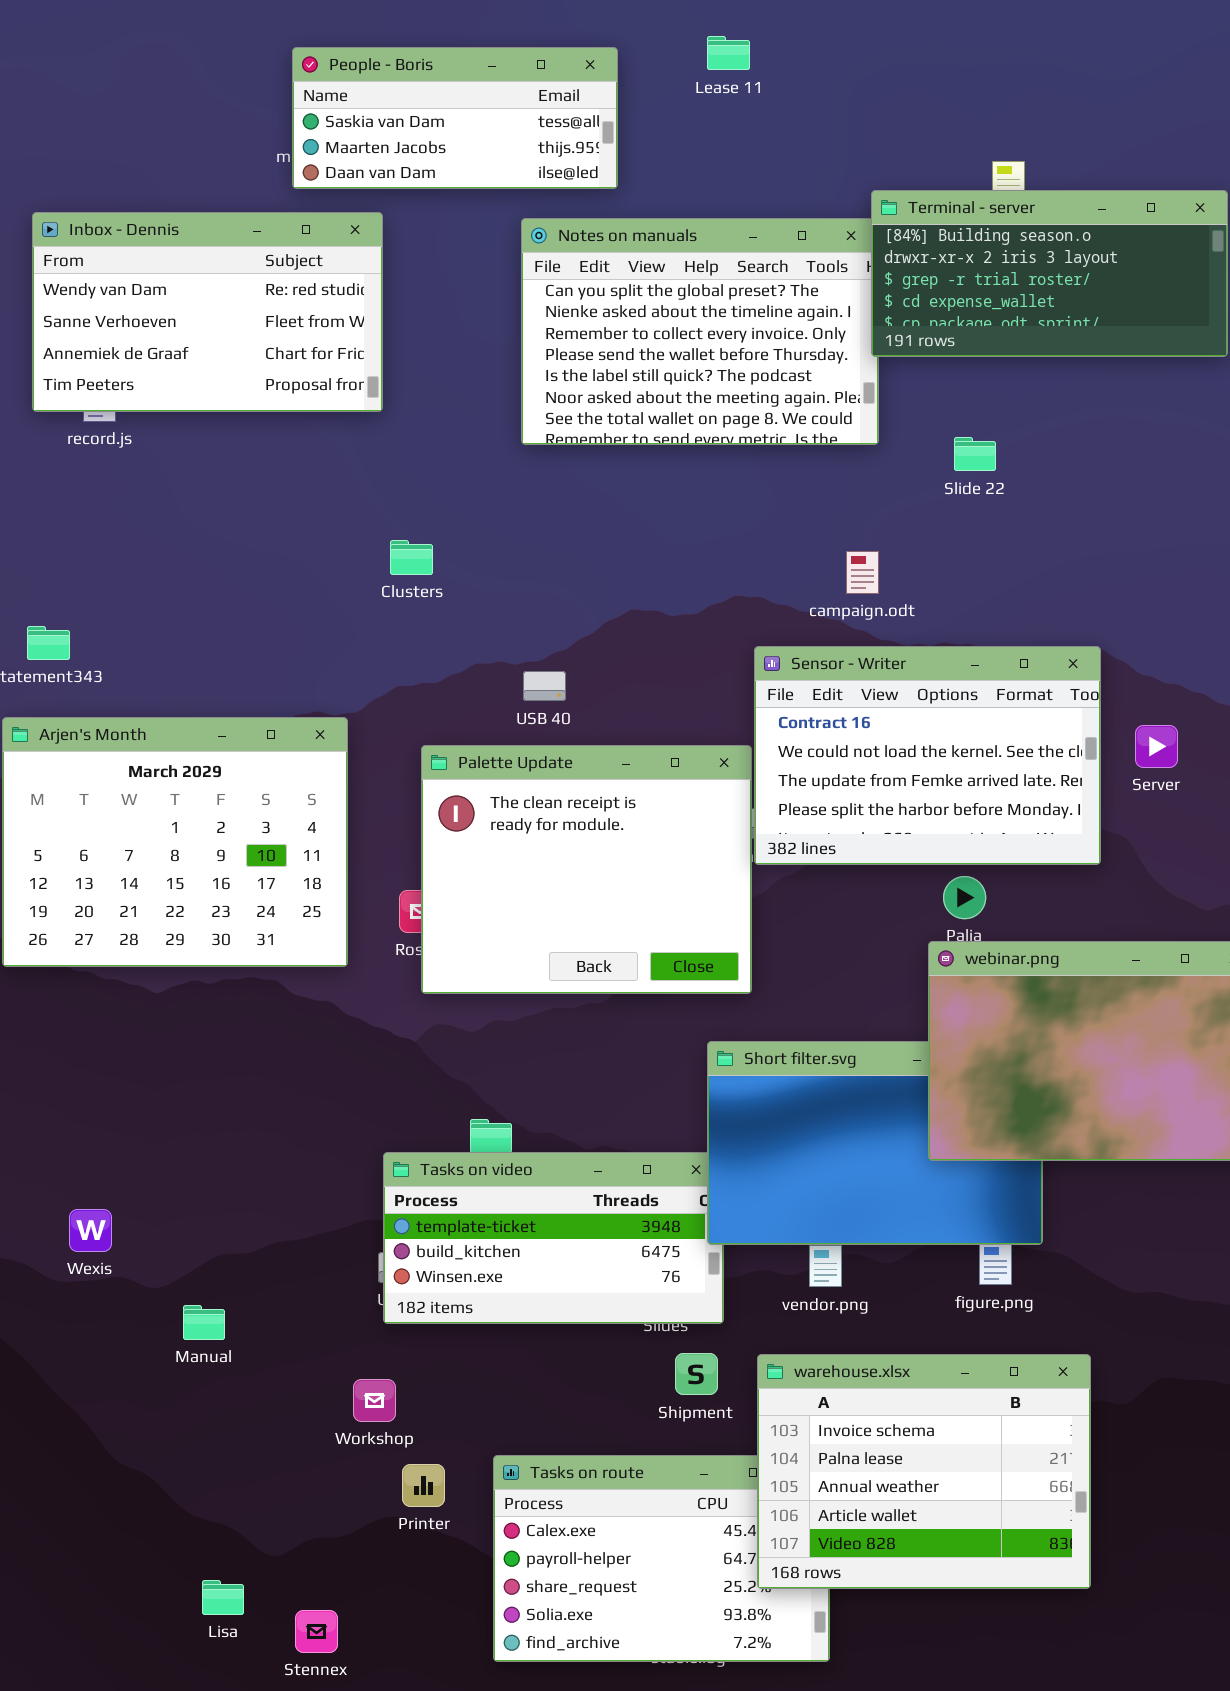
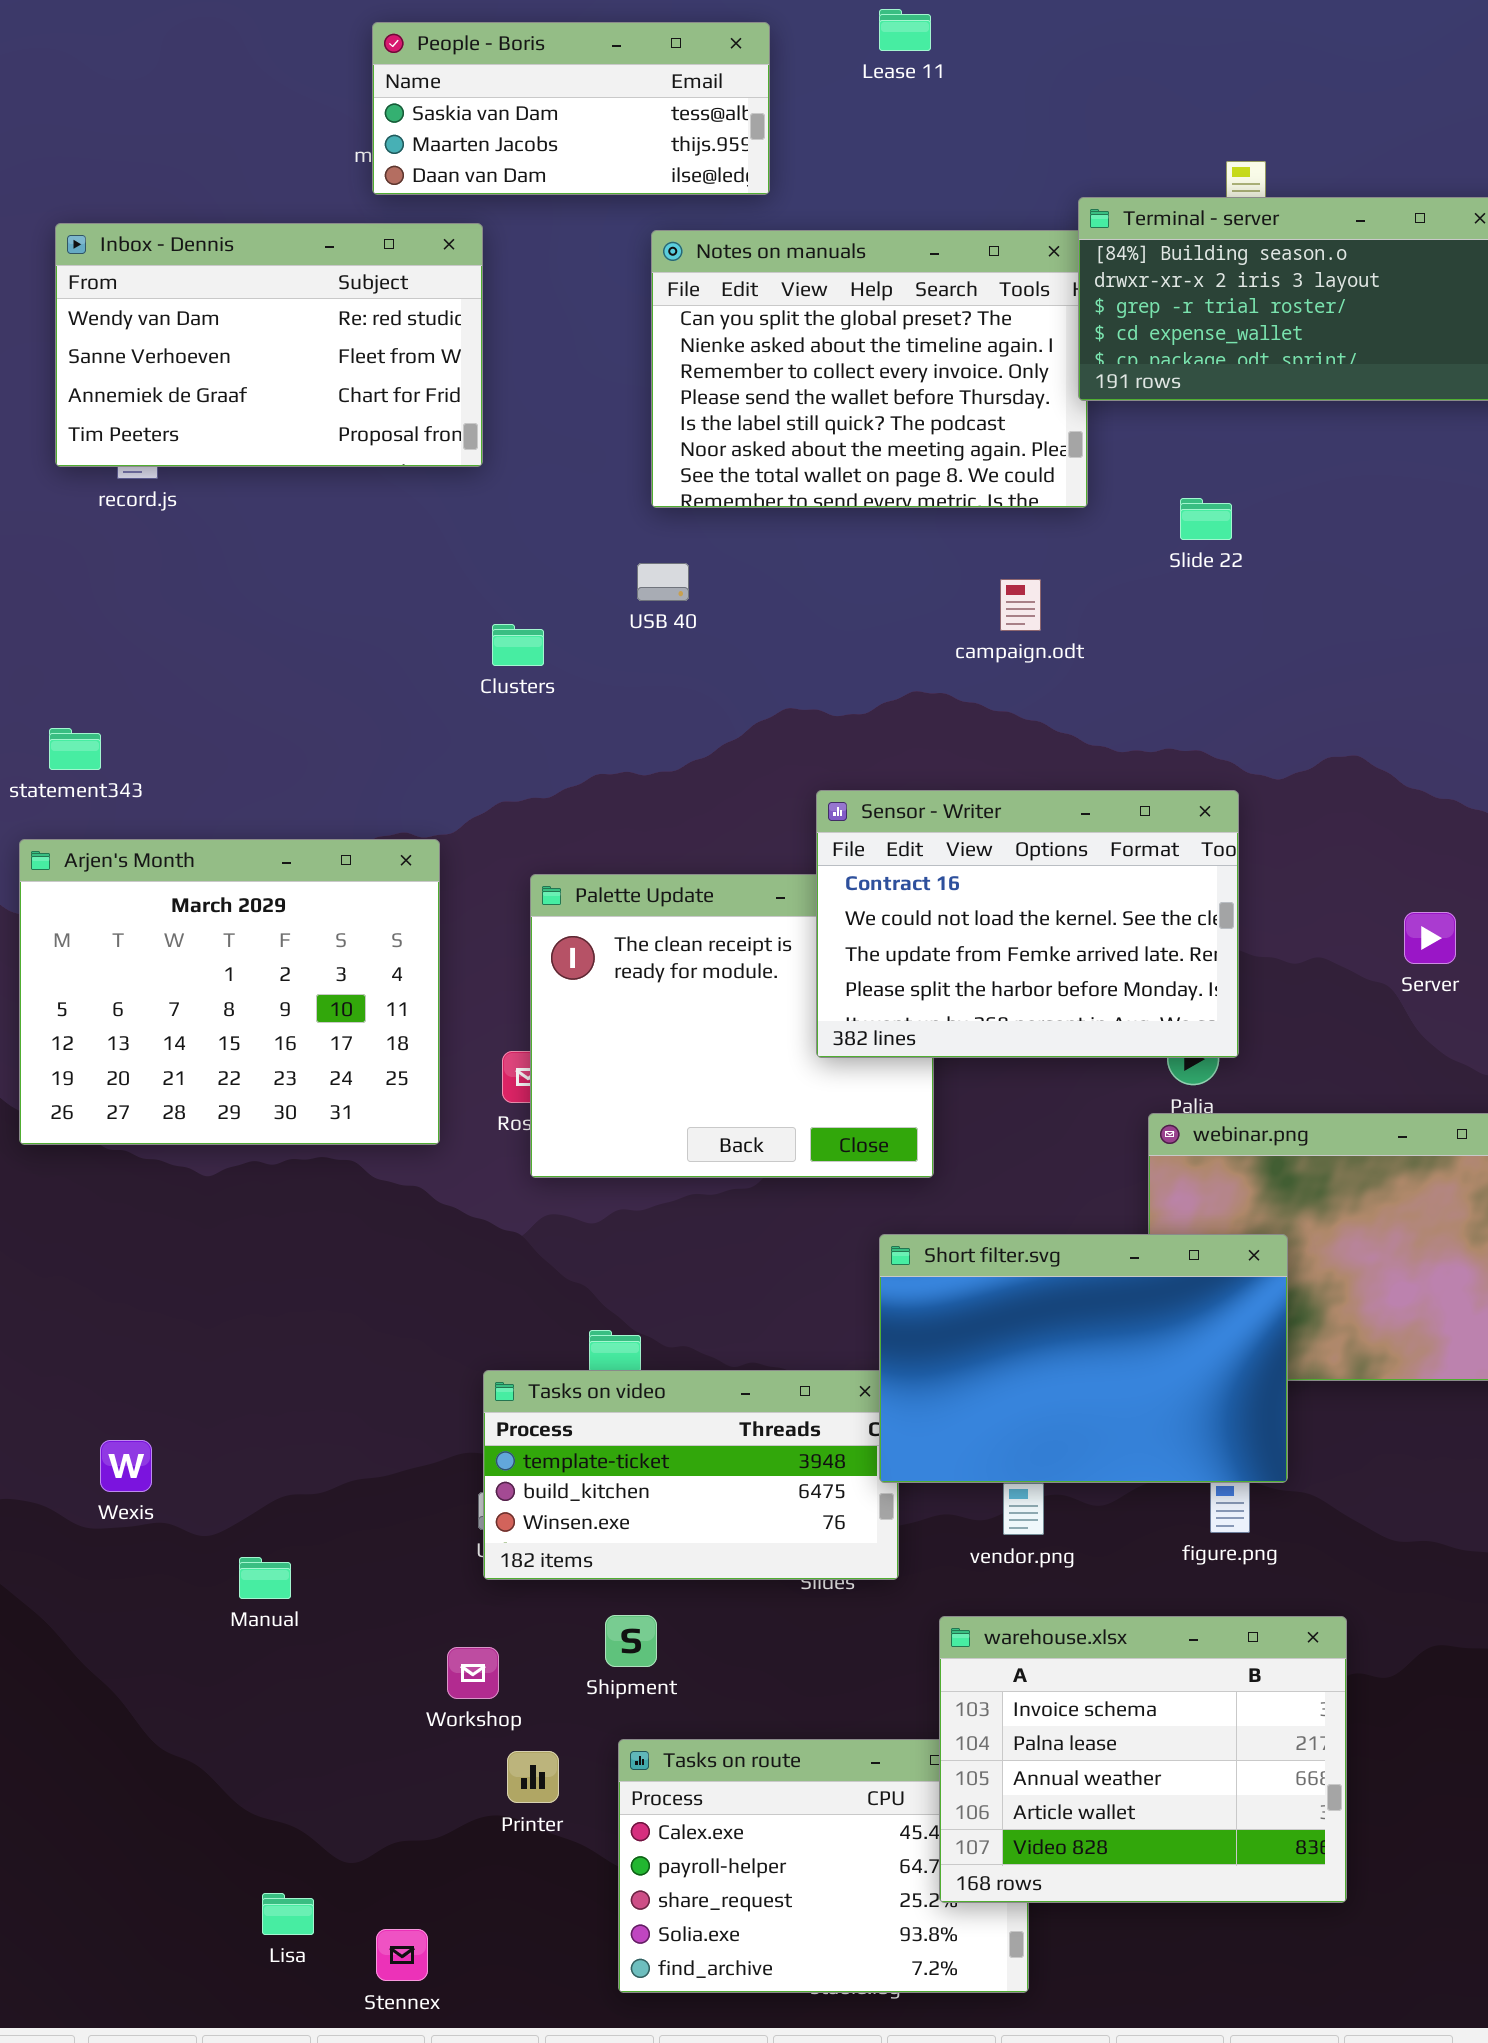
campaign.odt: [846,551,879,594] -> [1000,579,1041,631], moved
Sensor - Writer: [754,646,1101,865] -> [816,790,1239,1058], moved
USB 40: [523,671,566,701] -> [637,563,689,601], moved
Server: [1135,725,1178,768] -> [1404,912,1456,964], moved
Short filter.svg: [707,1041,1043,1245] -> [879,1234,1288,1483], raised
Shipment: [675,1353,718,1395] -> [605,1615,657,1667], moved

